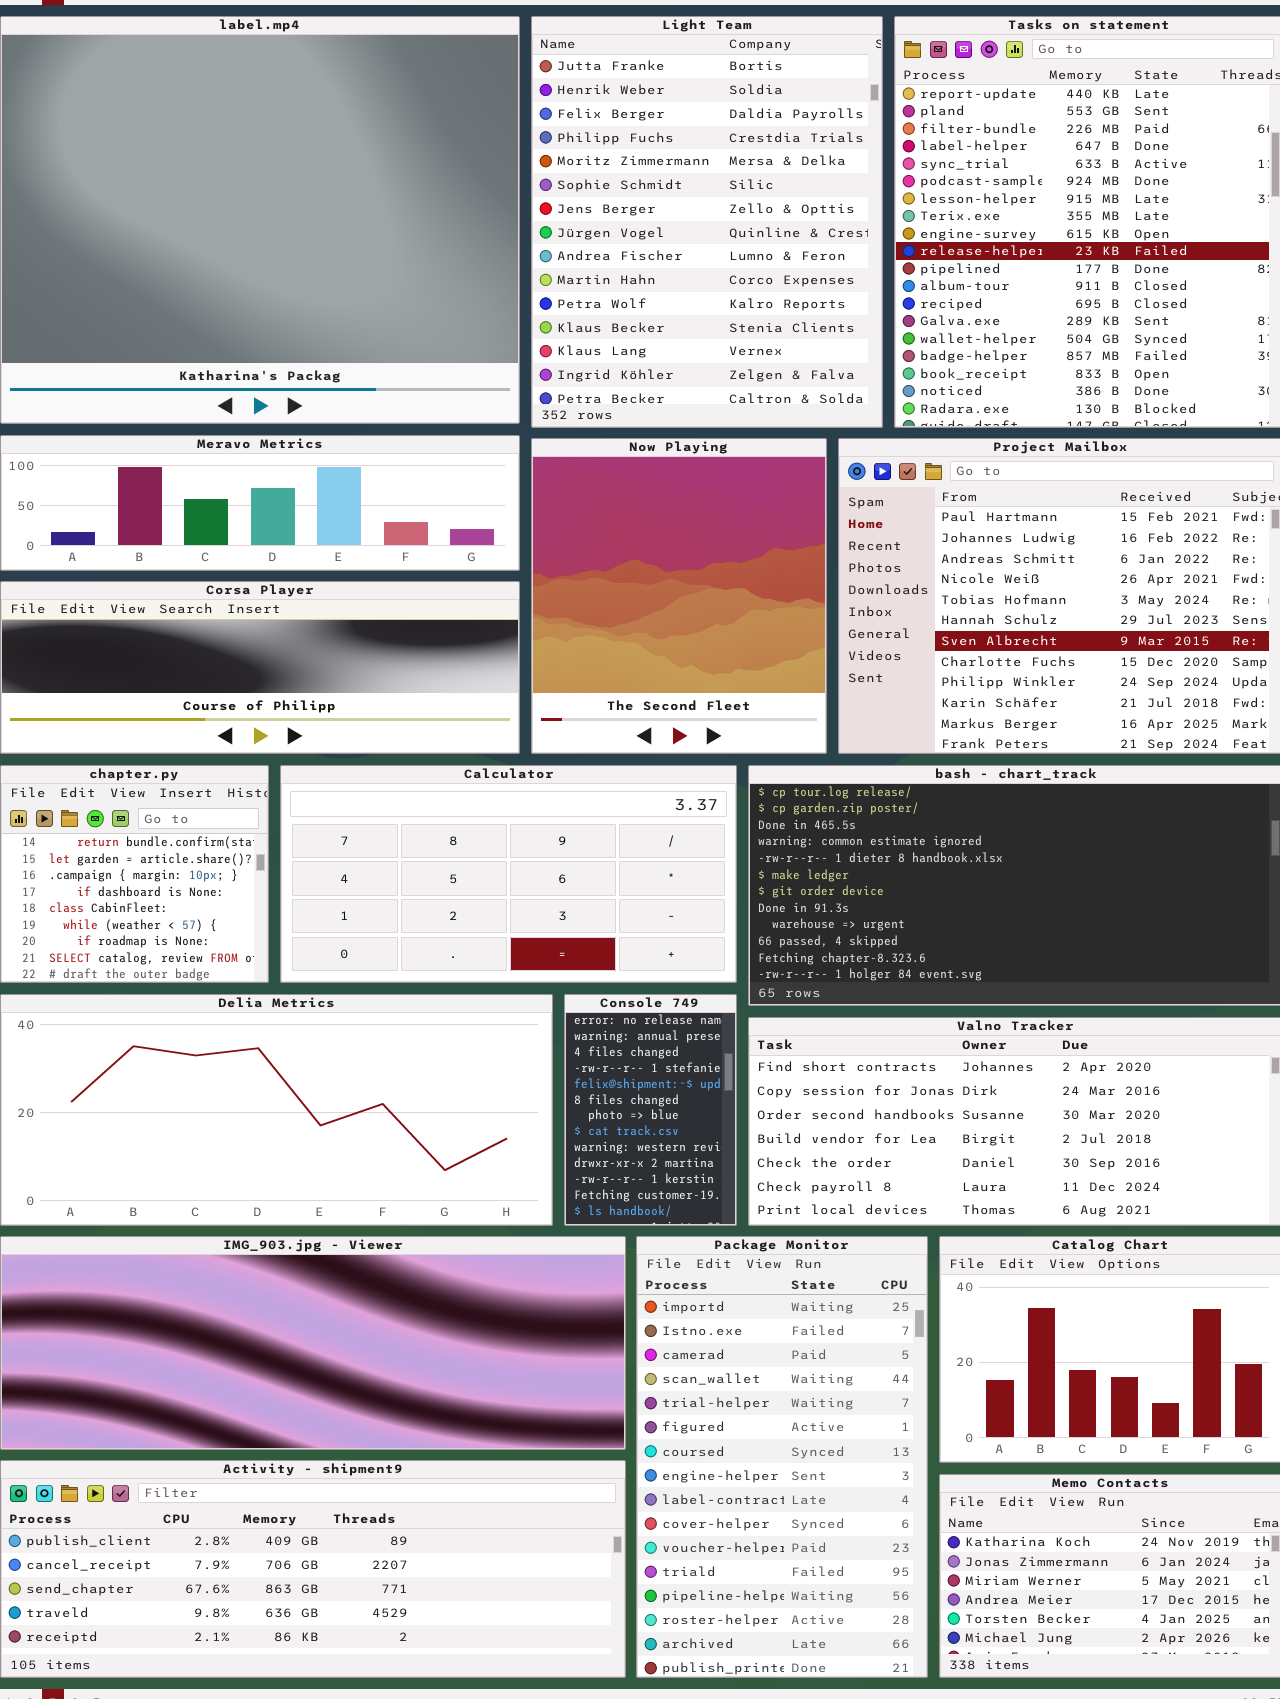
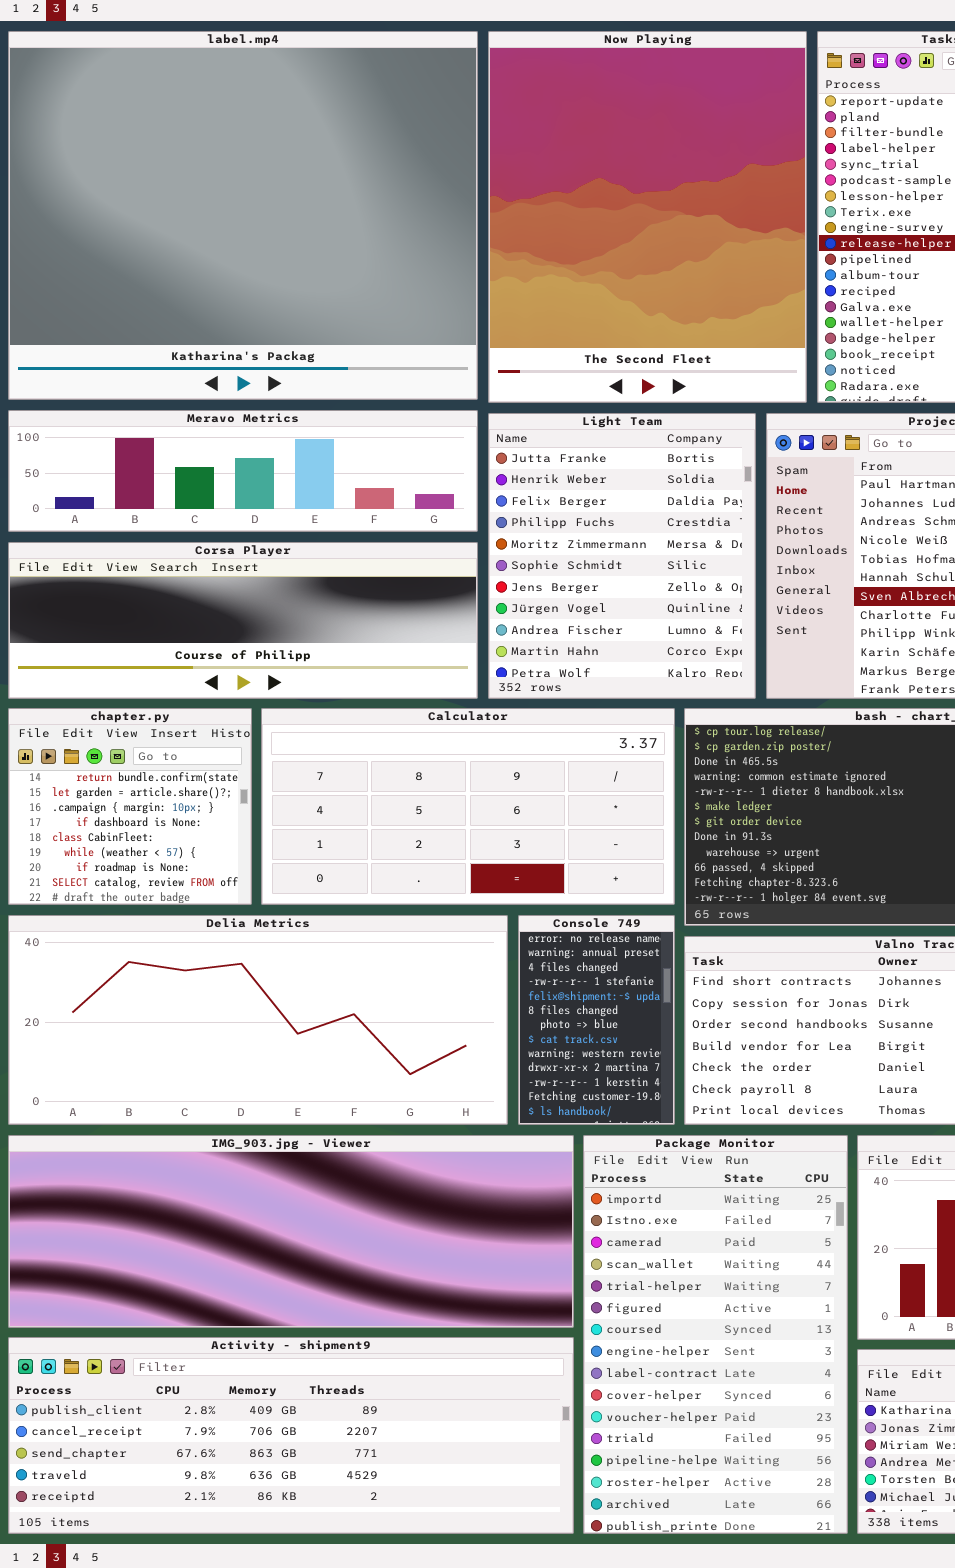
Light Team: [531,16,883,428] -> [488,413,756,699], moved, resized
Now Playing: [531,438,827,754] -> [488,31,807,403], moved, resized

